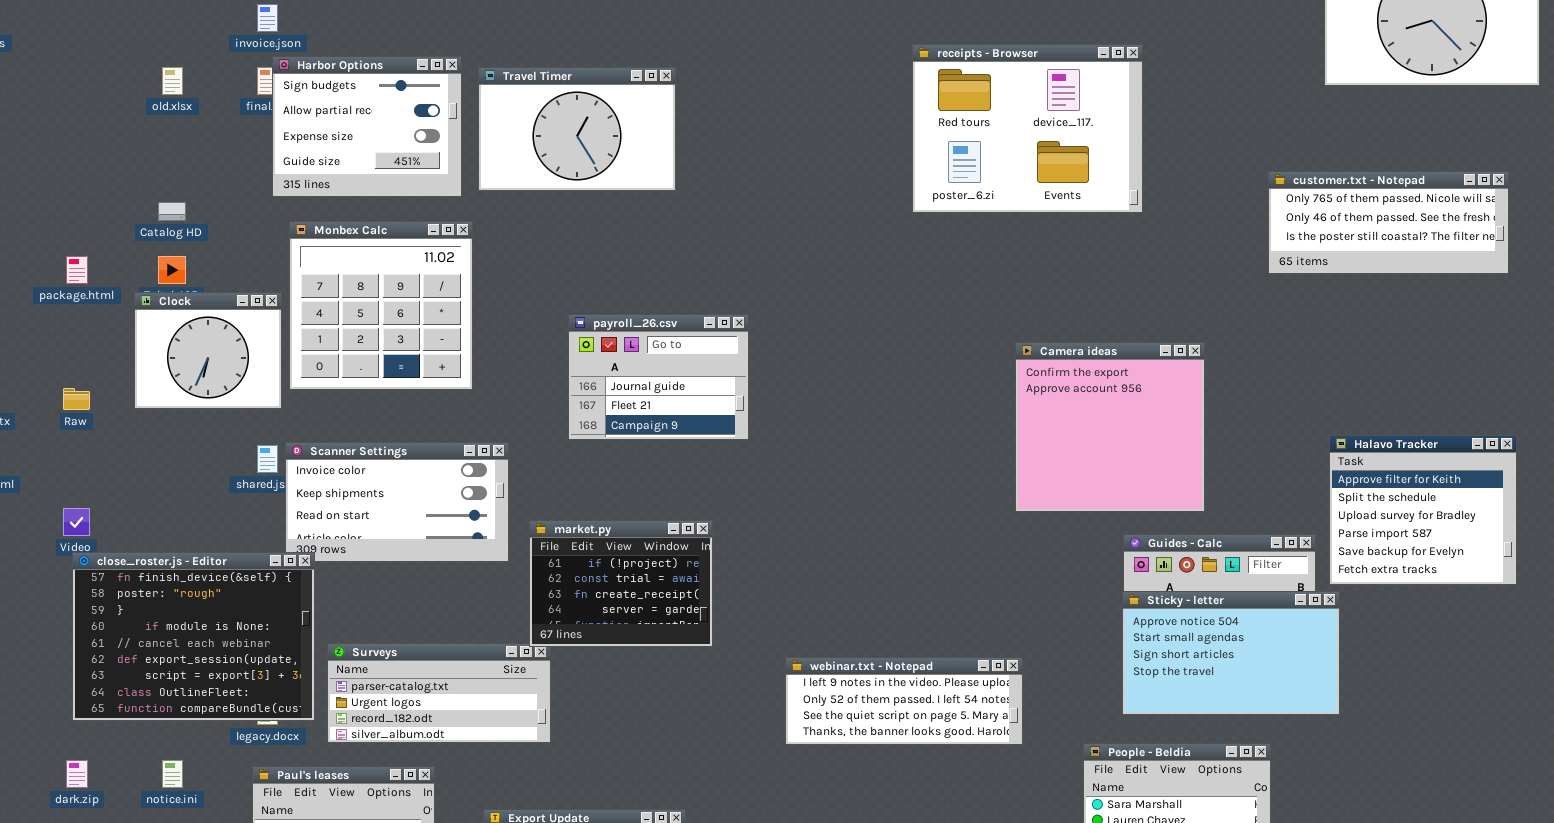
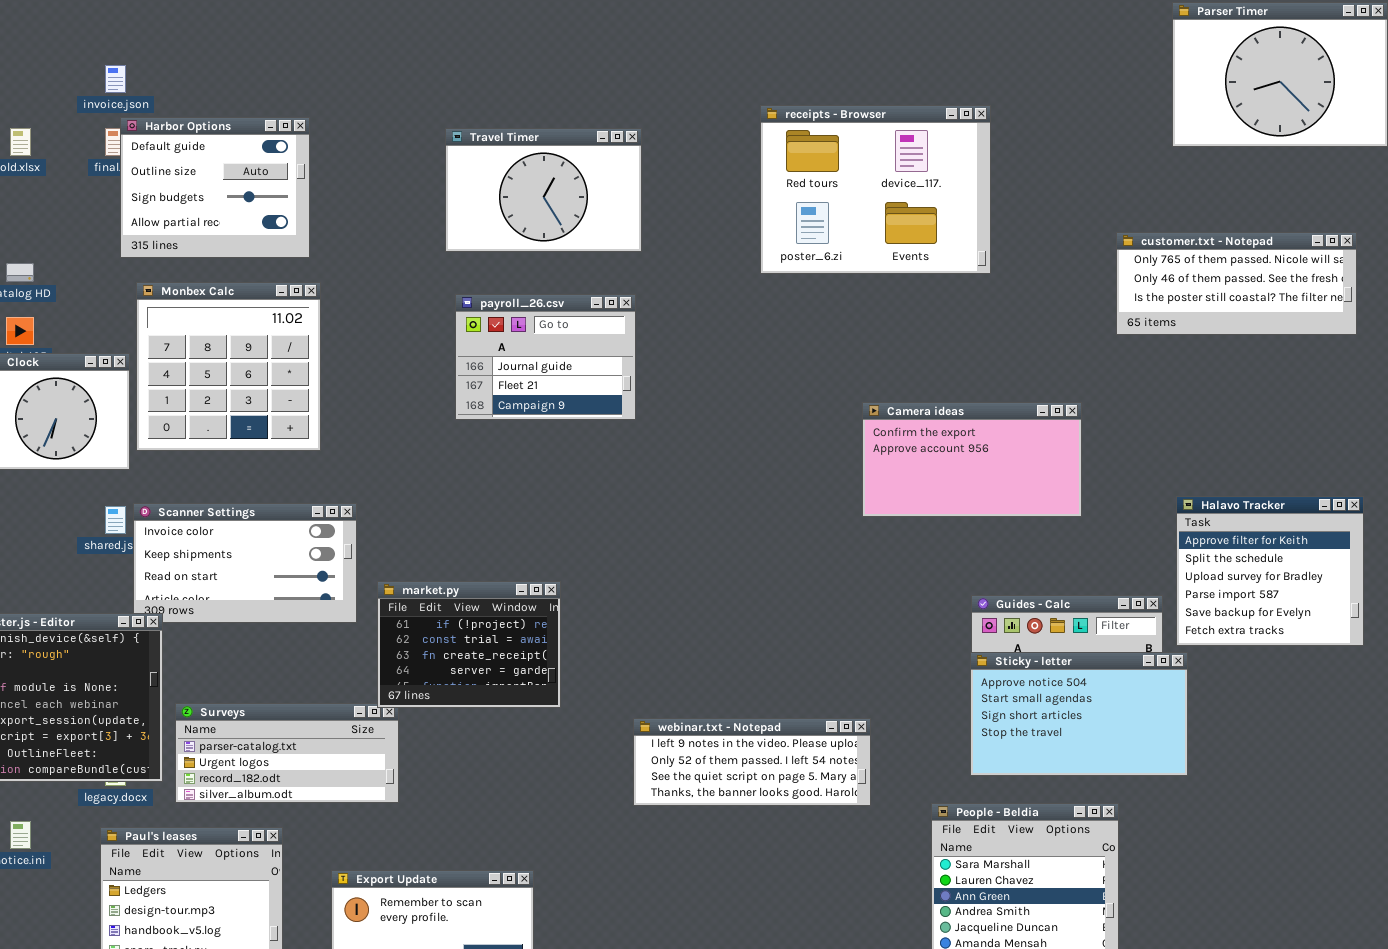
Harbor Options: [272,56,462,197] -> [120,117,310,258], scrolled up 2 rows
Travel Timer: [478,67,676,191] -> [445,128,642,252], moved
payroll_26.csv: [568,314,749,440] -> [455,294,636,420], moved
Camera ideas: [1015,342,1205,512] -> [862,402,1082,517], resized

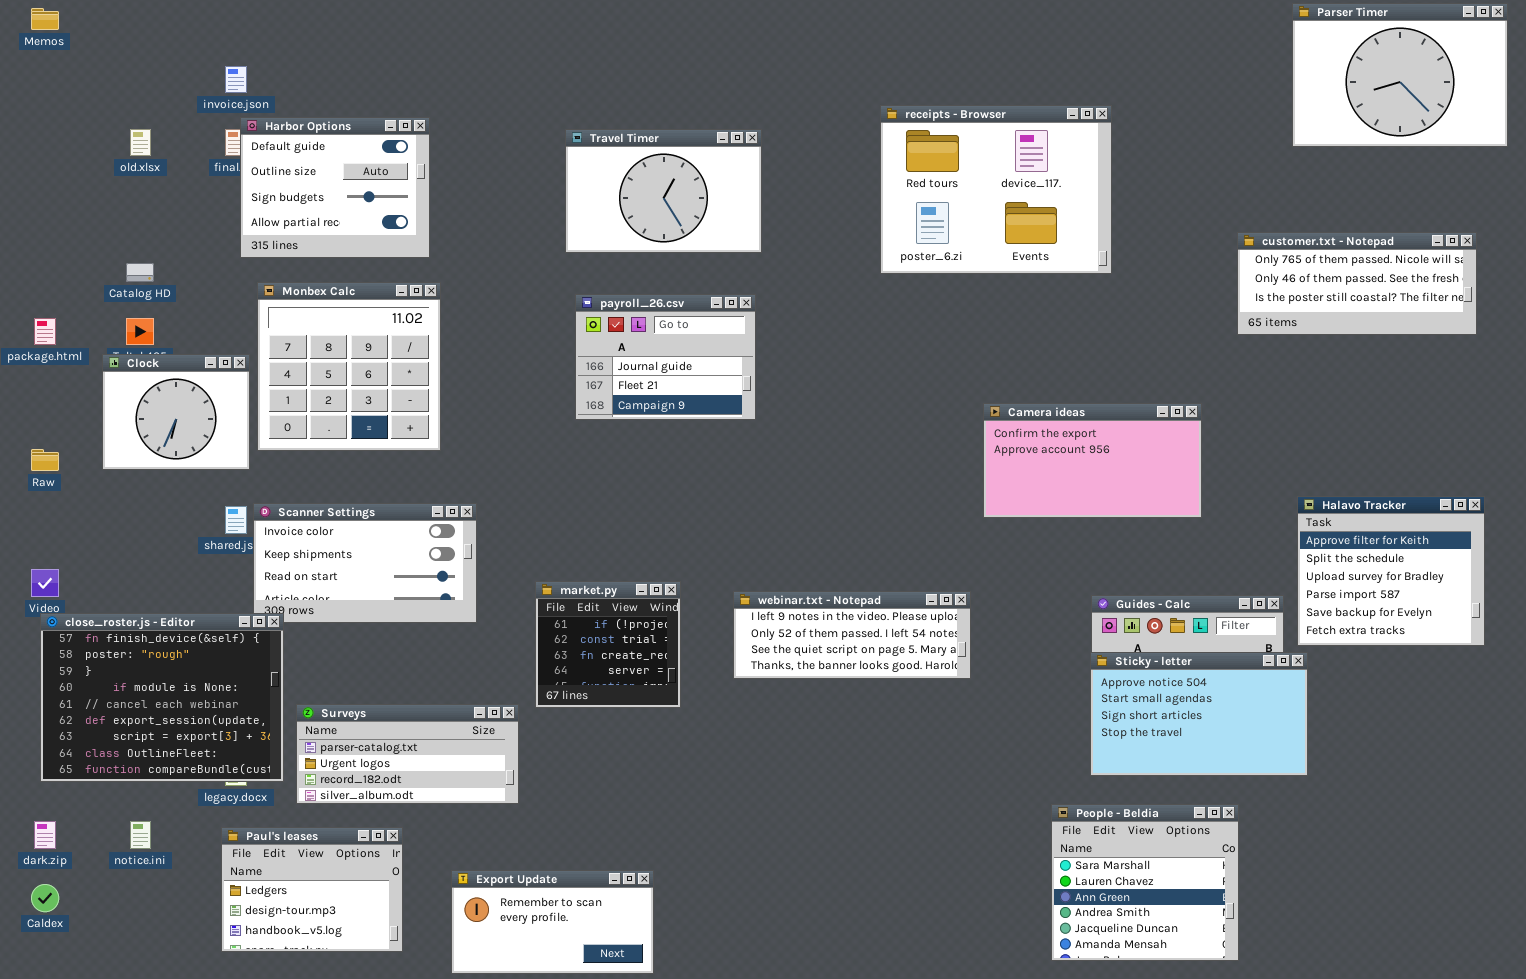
market.py: [377,581,561,708] -> [535,581,681,708], resized
webinar.txt - Notepad: [633,718,871,806] -> [733,591,971,679], moved

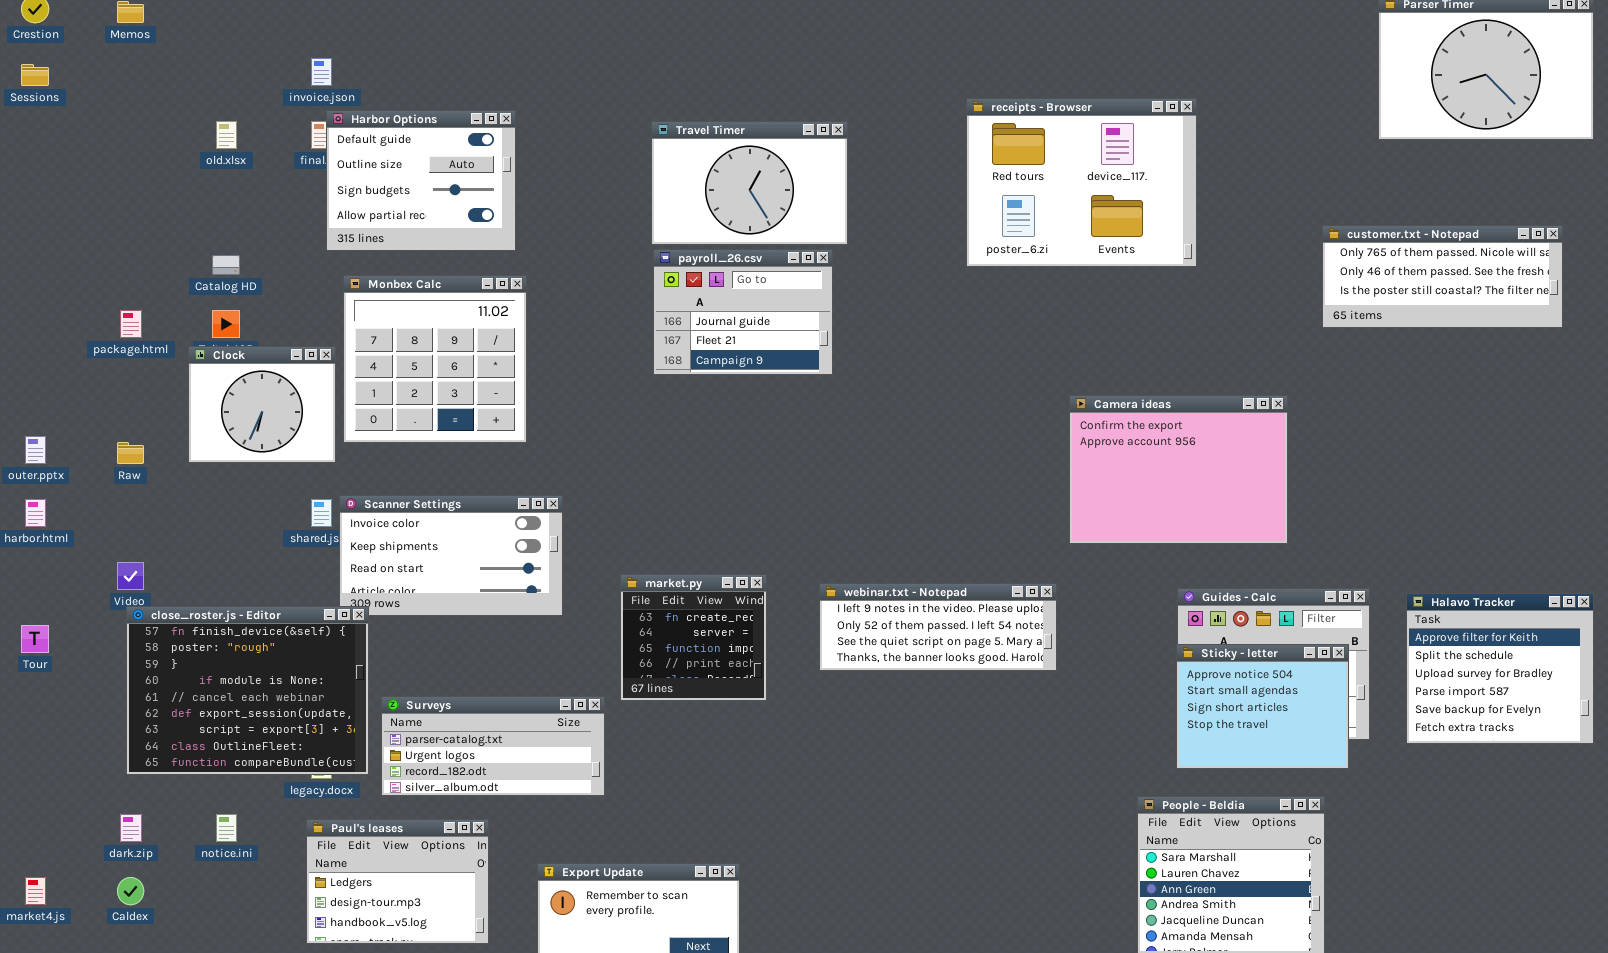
payroll_26.csv: [575,294,756,420] -> [653,249,833,375], moved
Camera ideas: [983,403,1202,518] -> [1069,395,1288,544], resized
Halavo Tracker: [1297,496,1485,646] -> [1406,593,1594,744], moved
market.py: [535,581,681,708] -> [620,574,767,701], scrolled down 2 rows
Sticky - letter: [1090,652,1308,776] -> [1176,644,1349,769], resized

